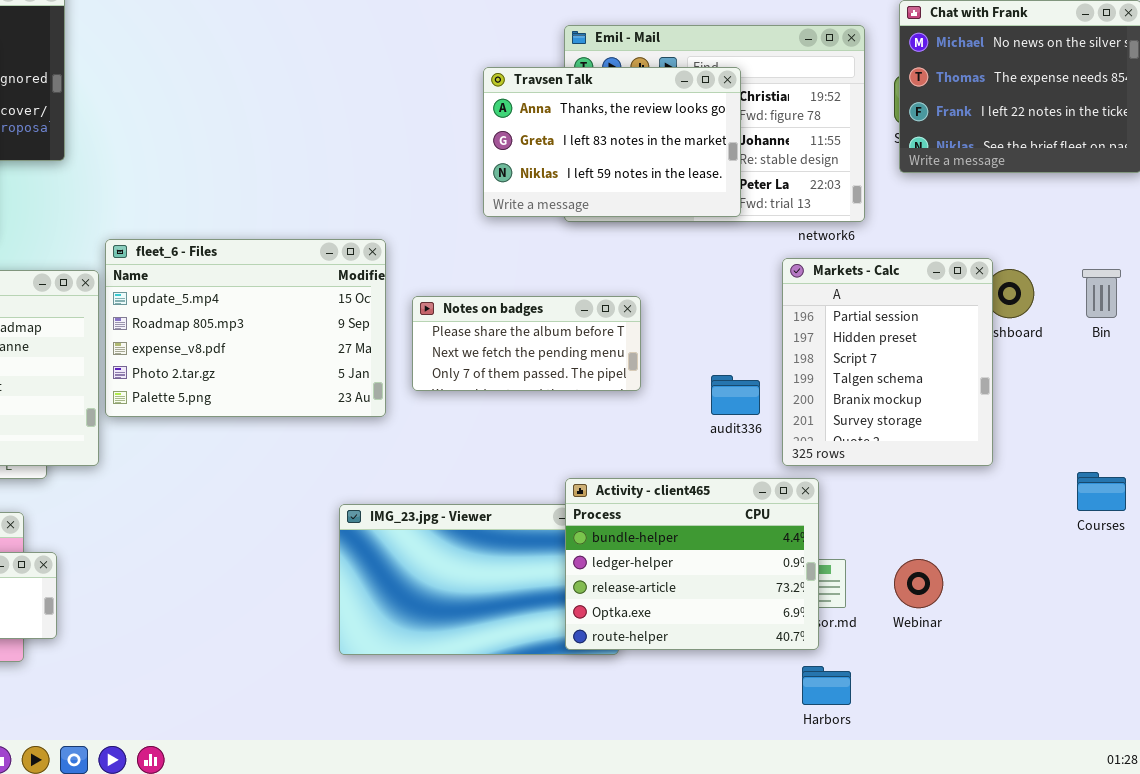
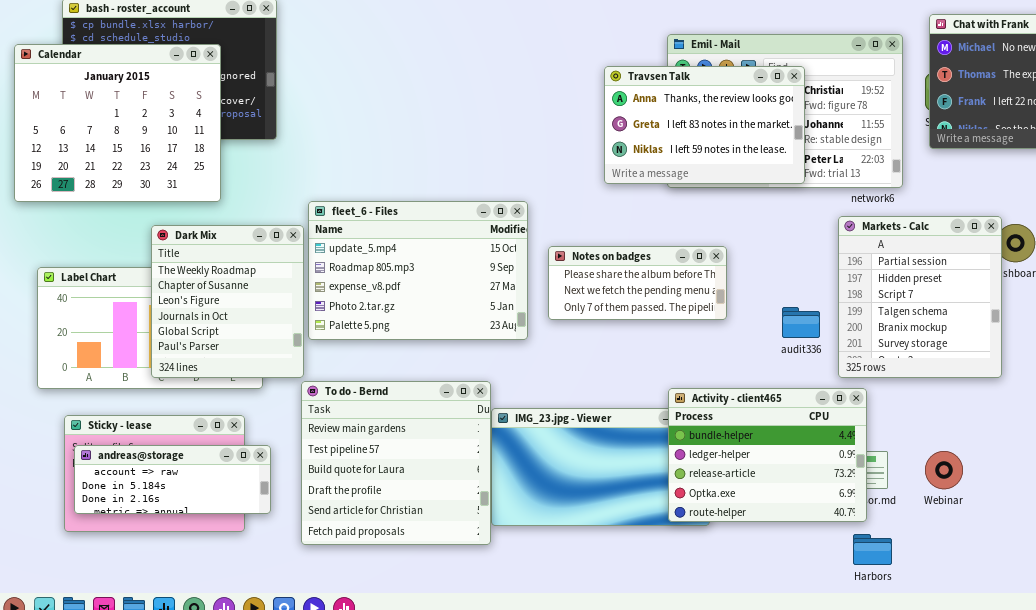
To do - Bernd: none -> [301,381,491,545], opened

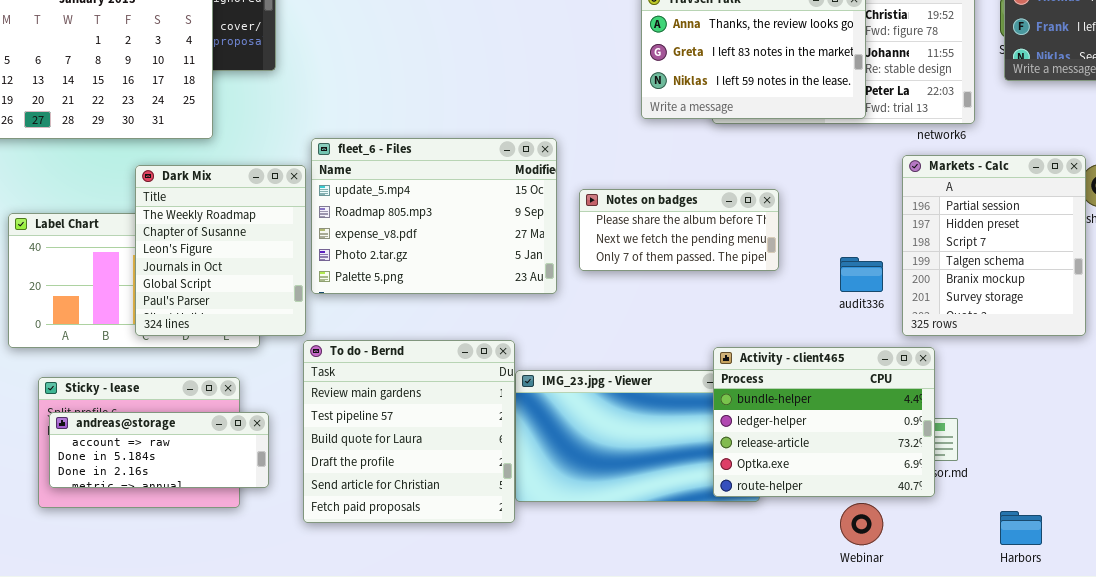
Webinar: [925,451,963,489] -> [840,503,883,545], moved
Harbors: [853,534,892,565] -> [1000,511,1042,545], moved

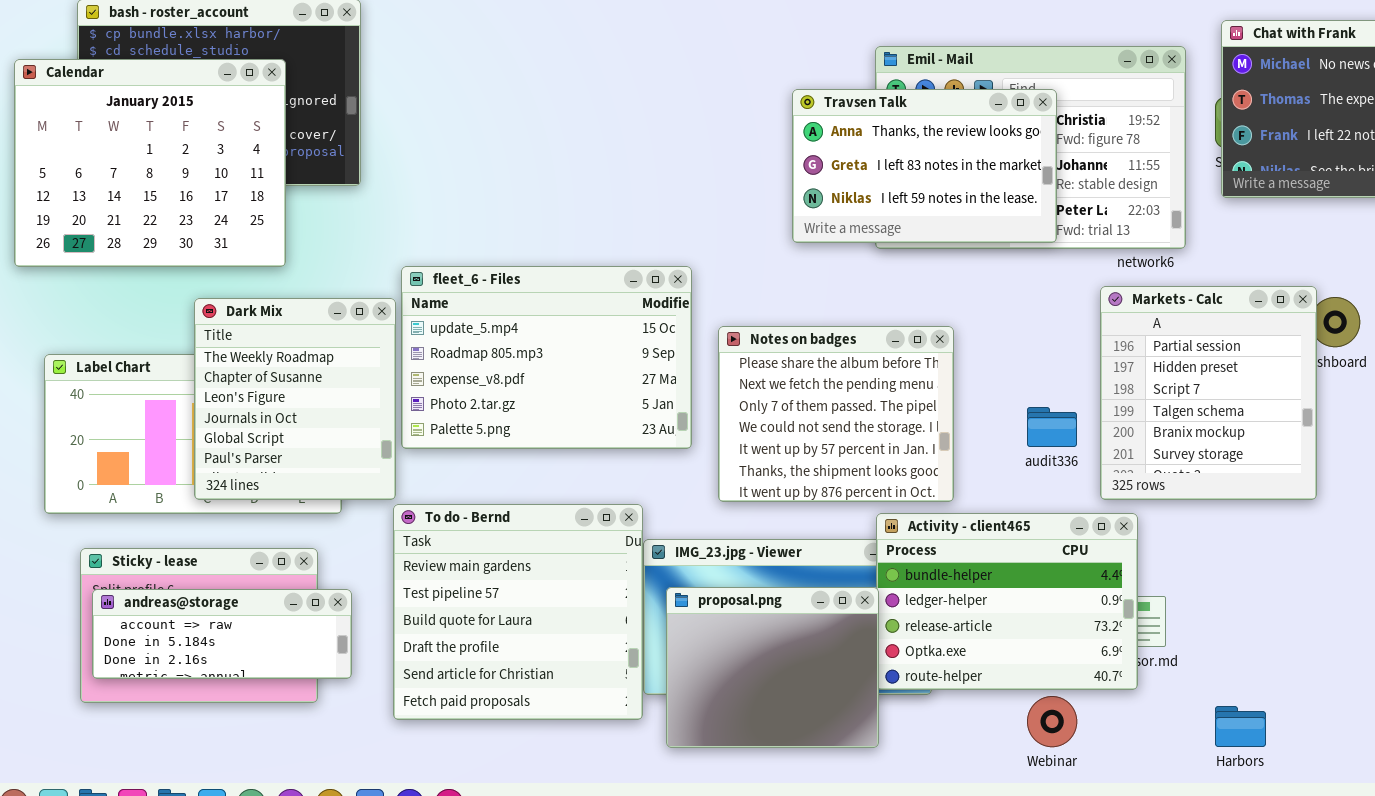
Notes on badges: [579,189,779,271] -> [718,326,954,502], resized
proposal.png: none -> [666,587,879,748], opened

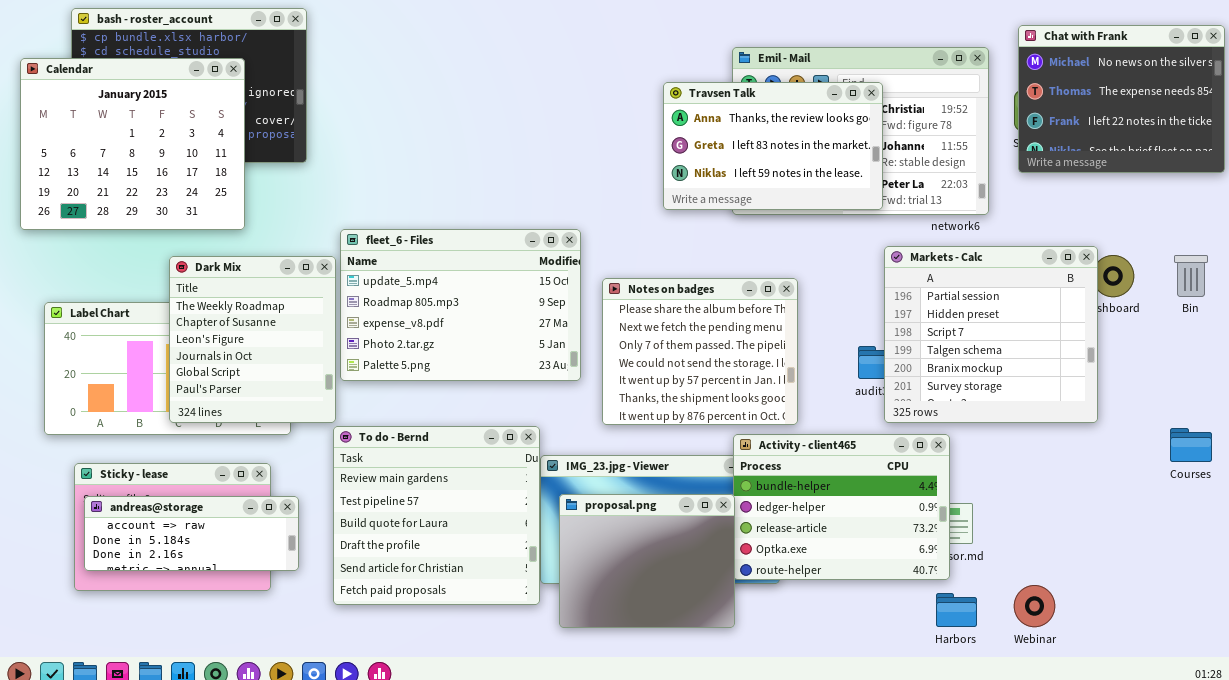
Markets - Calc: [1100,286,1317,500] -> [884,246,1098,423], resized
Webinar: [1027,696,1077,747] -> [1014,585,1055,627], moved
Harbors: [1215,706,1266,747] -> [936,593,977,627], moved

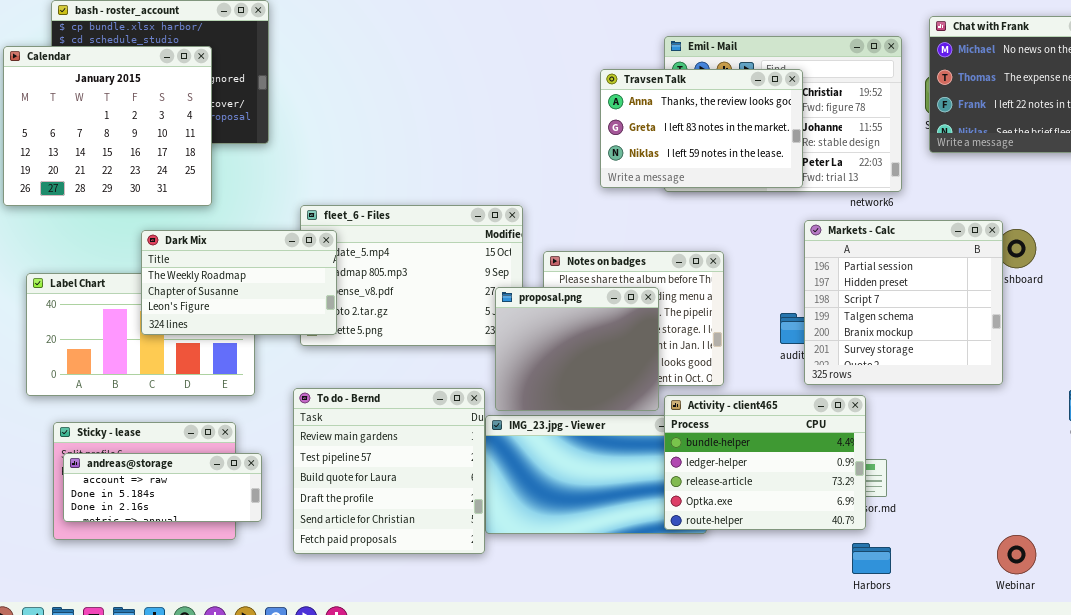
Dark Mix: [169,256,336,423] -> [141,230,337,335], resized
proposal.png: [559,494,735,628] -> [495,287,659,411], moved
Webinar: [1014,585,1055,627] -> [997,535,1036,574], moved

